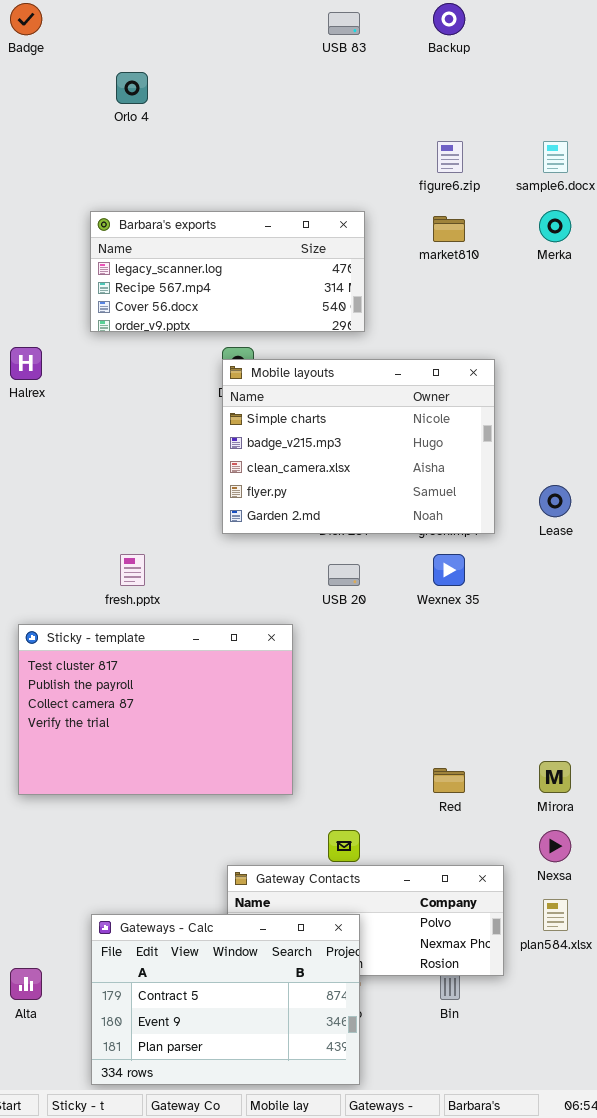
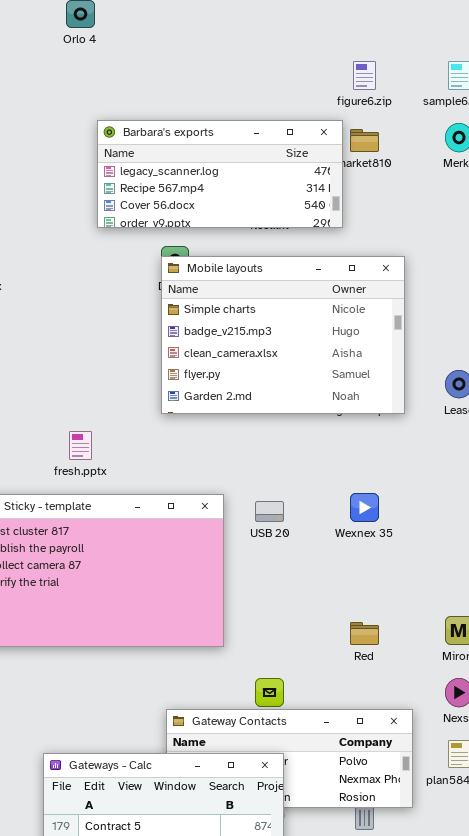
Barbara's exports: [90,211,365,332] -> [97,120,343,228], moved
Wexnex 35: [433,554,465,586] -> [350,493,379,522], moved
USB 20: [328,564,360,586] -> [255,501,284,522], moved

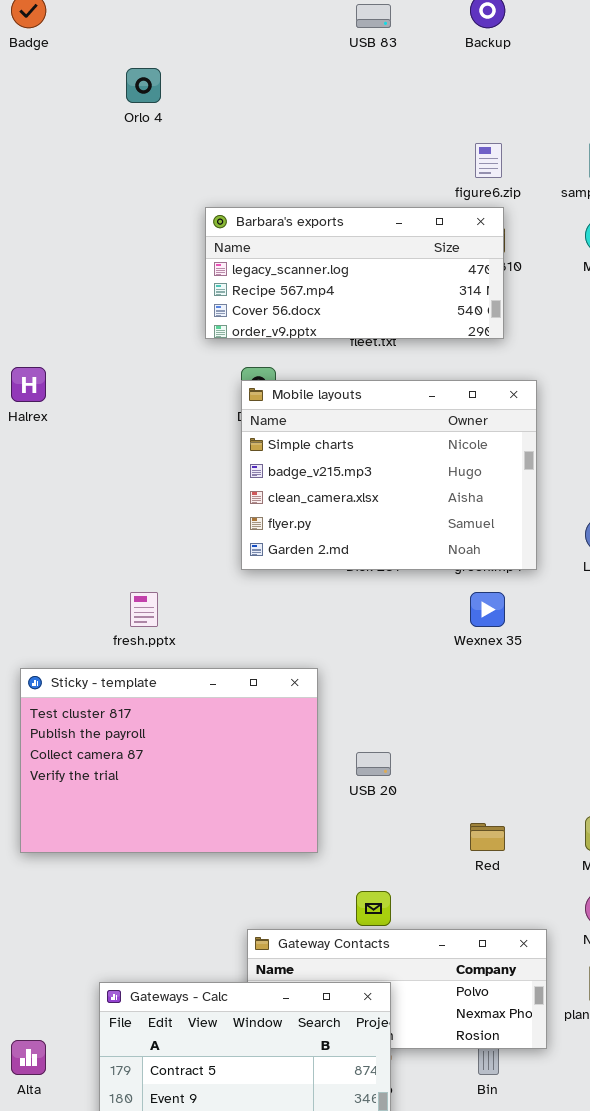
Barbara's exports: [97,120,343,228] -> [205,207,504,339], moved
Wexnex 35: [350,493,379,522] -> [470,592,505,627], moved
USB 20: [255,501,284,522] -> [356,752,391,776], moved

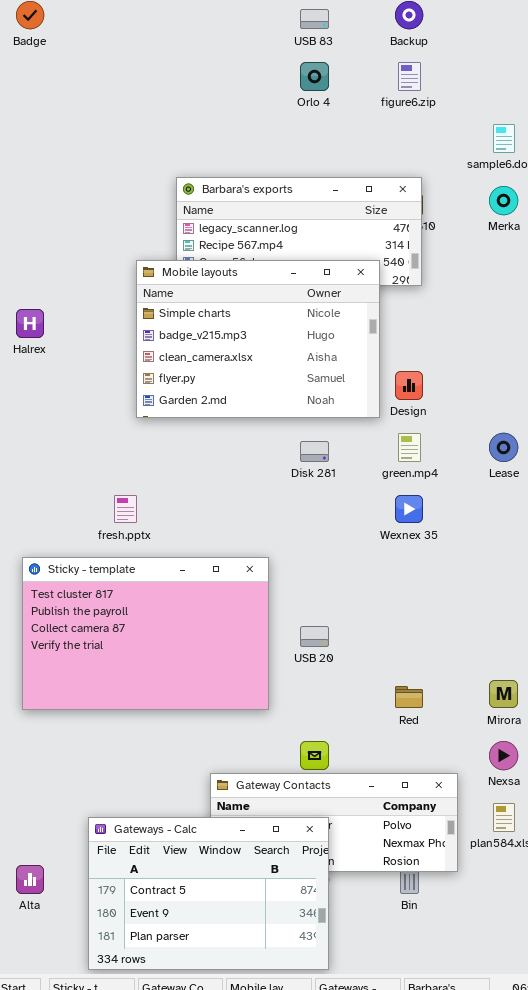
Orlo 4: [126,68,161,103] -> [300,62,329,91], moved
figure6.zip: [475,143,502,178] -> [398,62,421,91], moved
Mobile layouts: [241,380,537,570] -> [136,260,380,418], moved

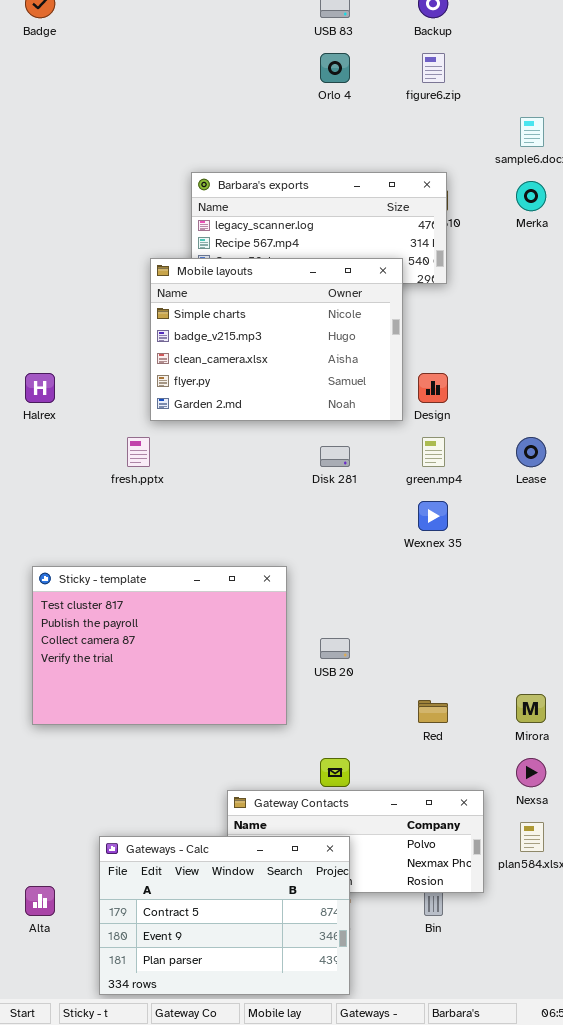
Halrex: [16,309,44,338] -> [25,373,55,403], moved
fresh.pptx: [114,495,137,523] -> [127,437,150,467], moved

